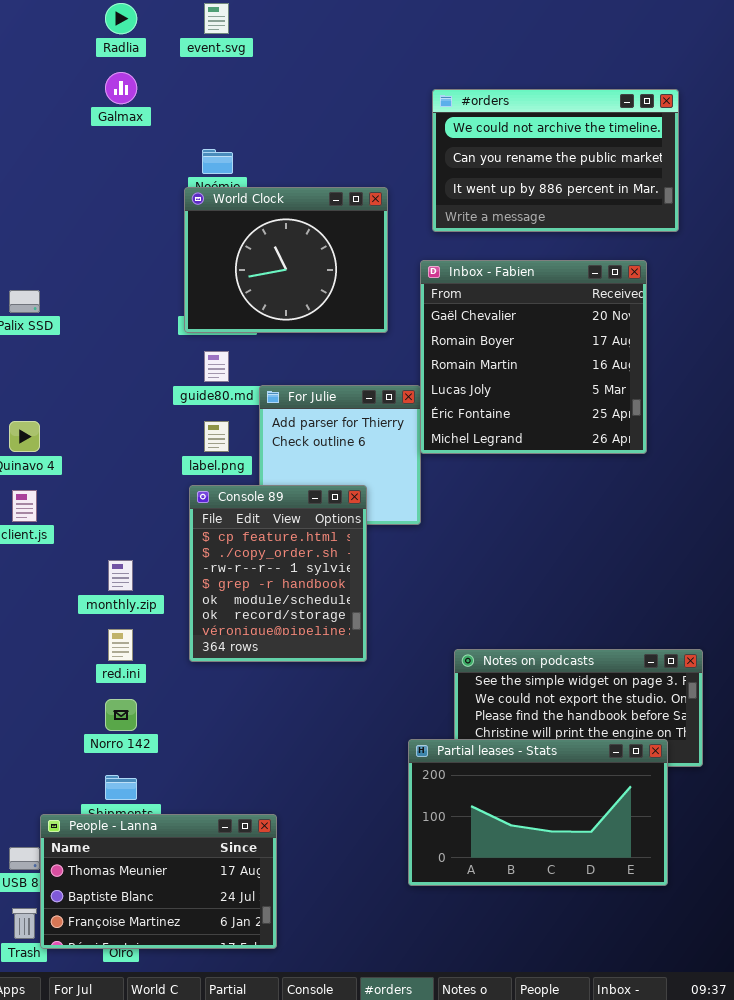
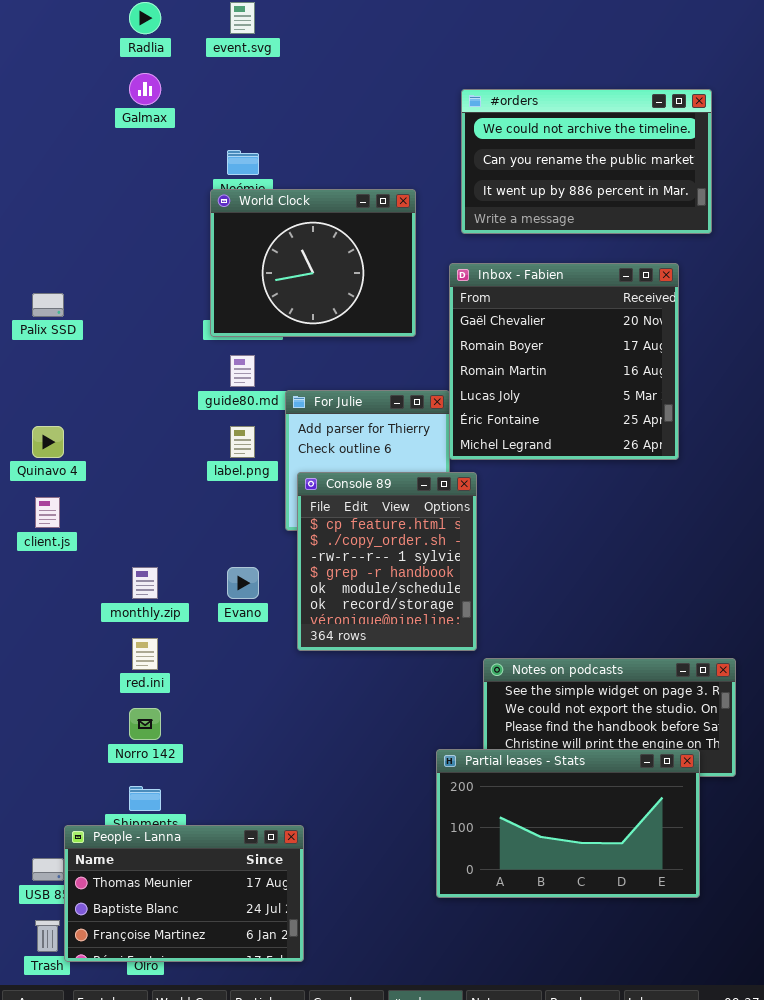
Console 89: [189,485,367,662] -> [297,472,477,651], moved

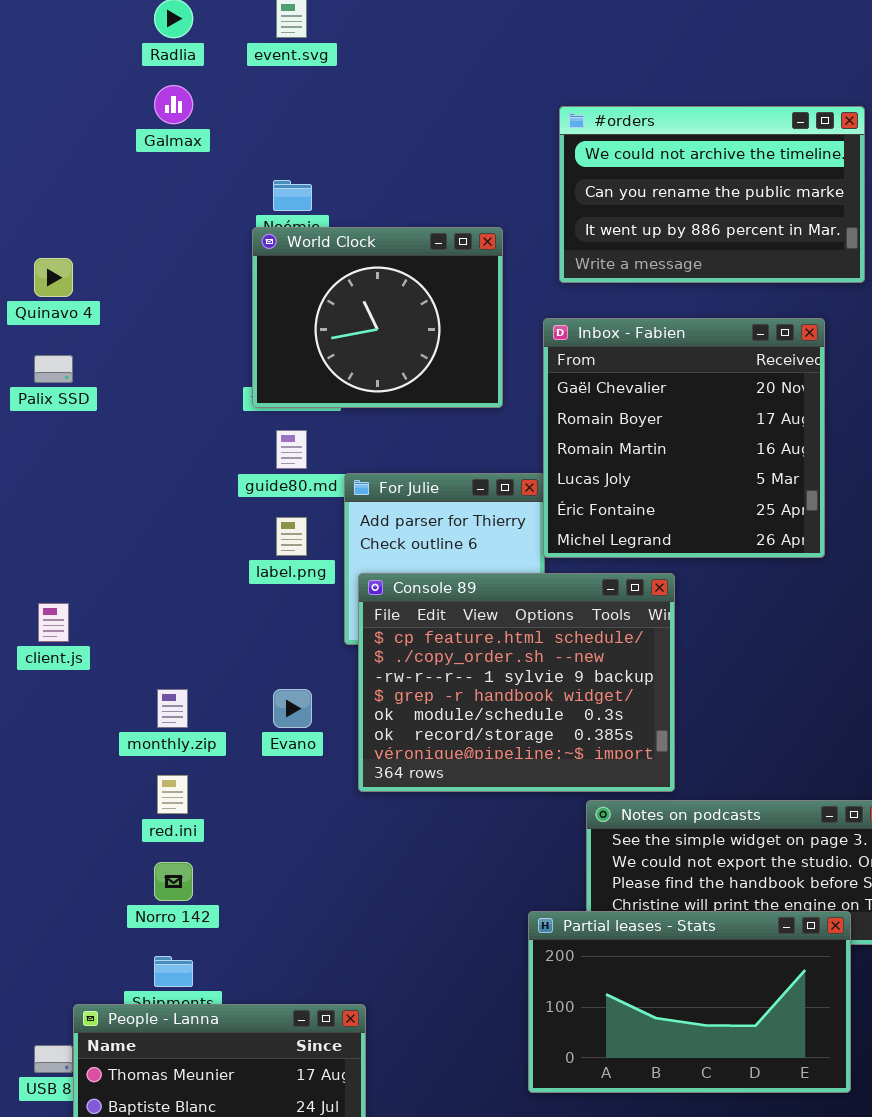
Quinavo 4: [32,426,64,458] -> [34,258,73,297], moved
Console 89: [297,472,477,651] -> [358,573,675,792], resized

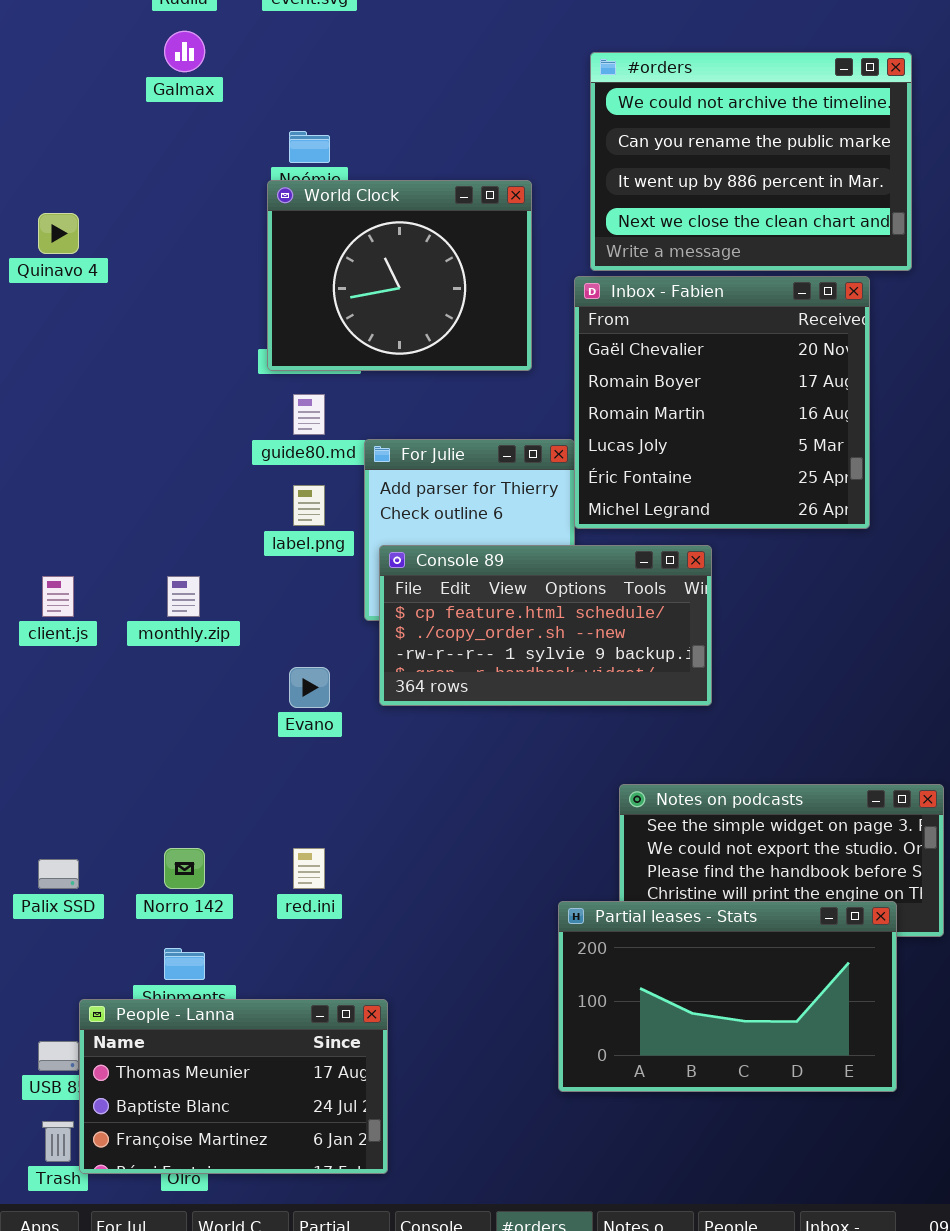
#orders: [559,106,865,283] -> [590,52,912,271], resized
Palix SSD: [34,355,73,383] -> [38,859,79,889], moved
Console 89: [358,573,675,792] -> [379,545,712,706], resized
monthly.zip: [157,689,188,728] -> [167,576,200,617], moved
red.ini: [157,775,188,814] -> [293,848,325,889], moved

